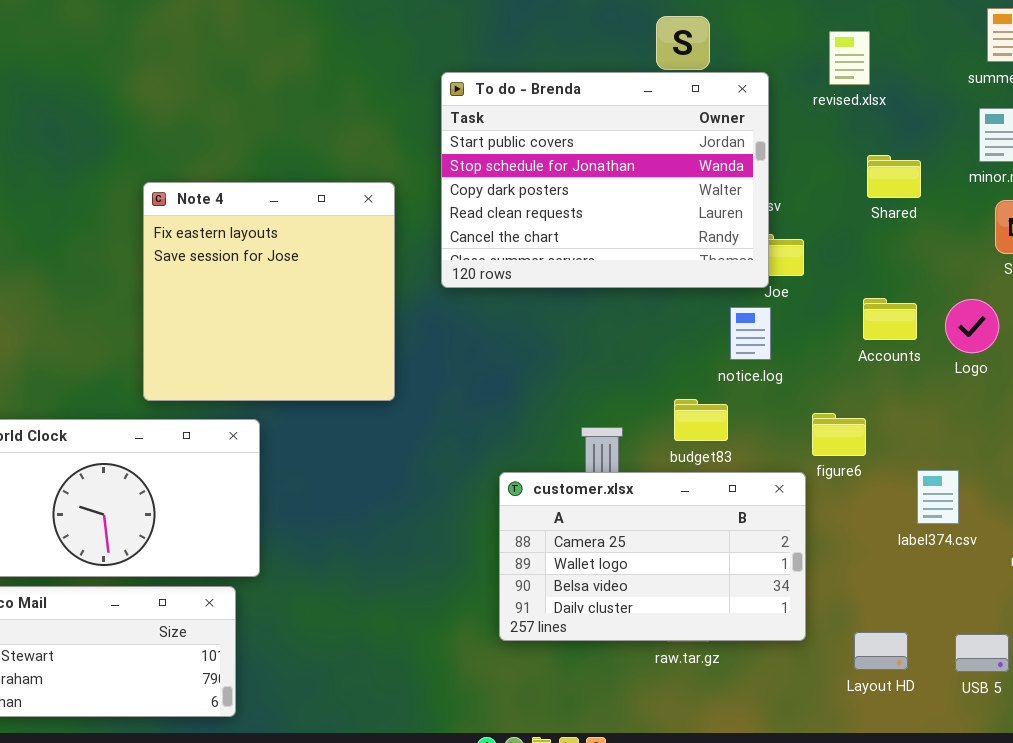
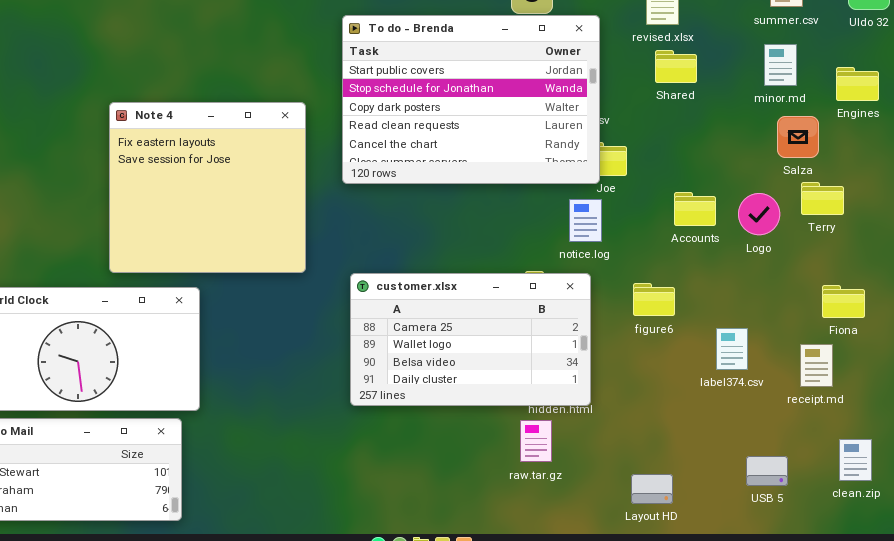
Shared: [867,155,921,198] -> [655,50,697,83], moved
customer.xlsx: [499,472,806,641] -> [350,273,591,406], moved
Layout HD: [854,632,908,670] -> [631,474,673,504], moved

